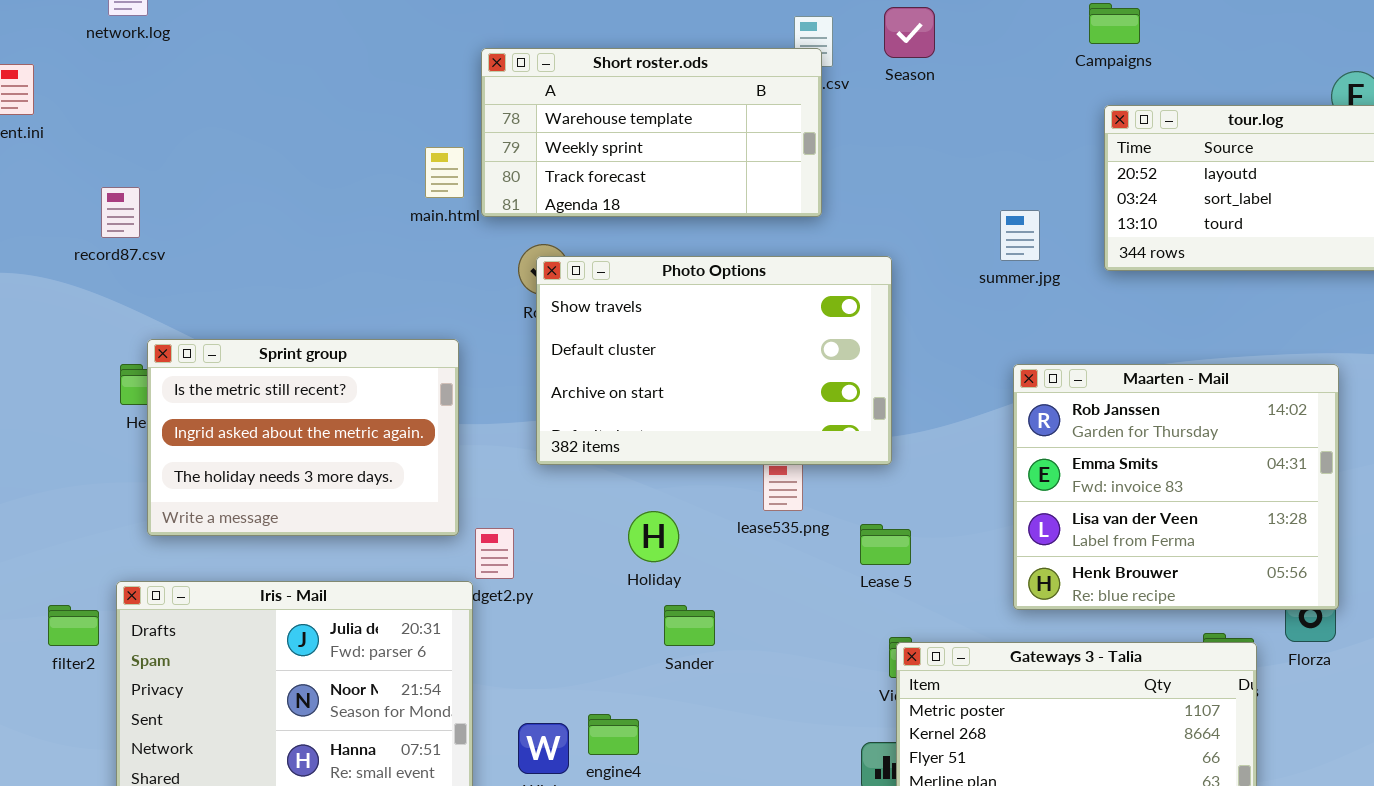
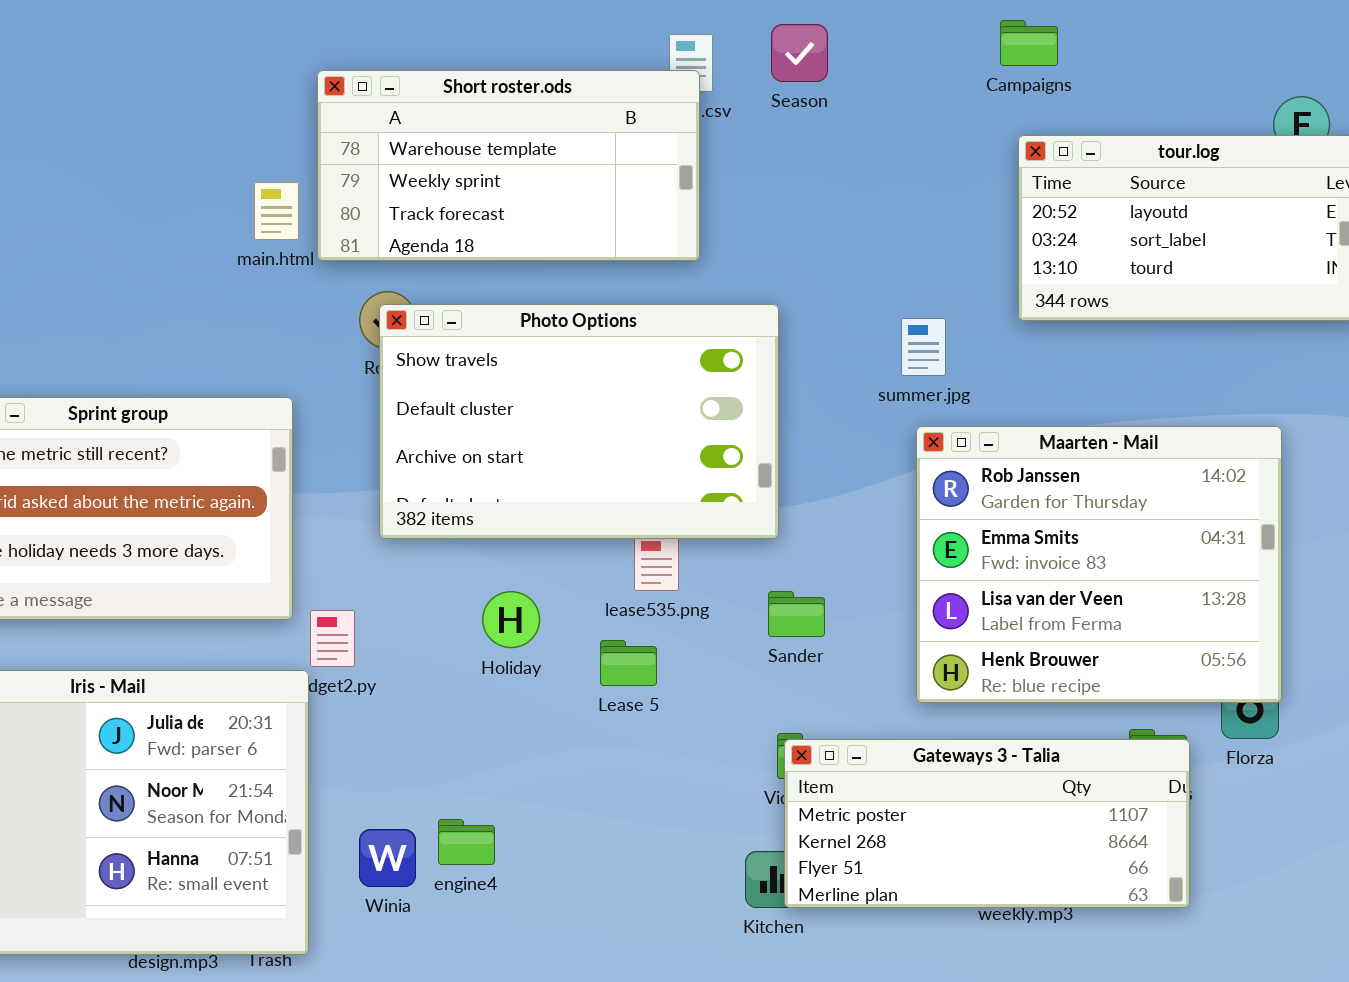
summer.jpg: [1000,210,1040,261] -> [901,318,946,376], moved
Lease 5: [860,524,911,565] -> [600,640,657,686], moved
Sander: [664,605,715,646] -> [768,591,825,637], moved

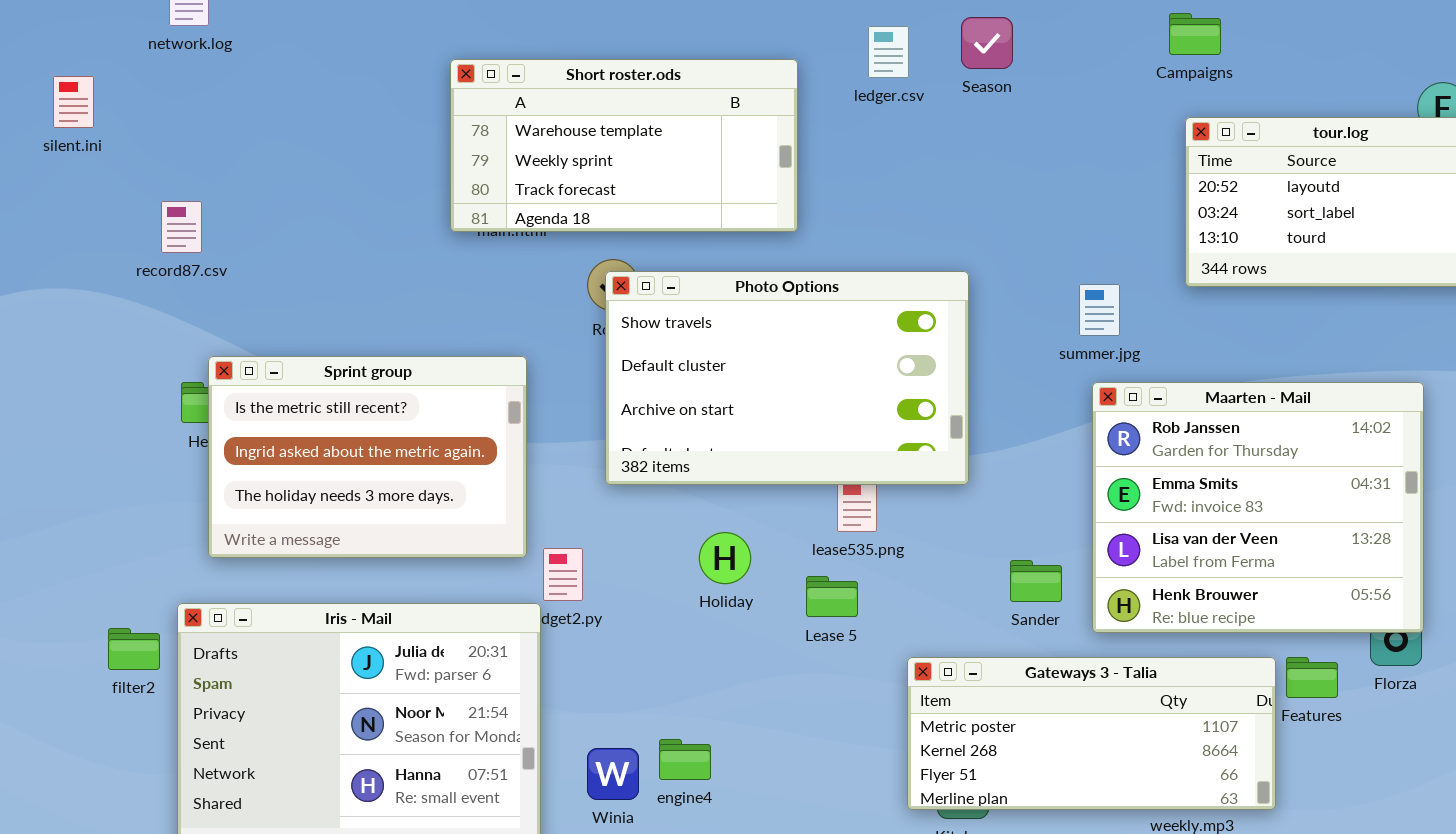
Short roster.ods: [317,70,700,261] -> [450,59,798,232], moved
Sander: [768,591,825,637] -> [1010,560,1062,602], moved
Gateways 3 - Talia: [784,739,1190,908] -> [907,657,1276,810], moved

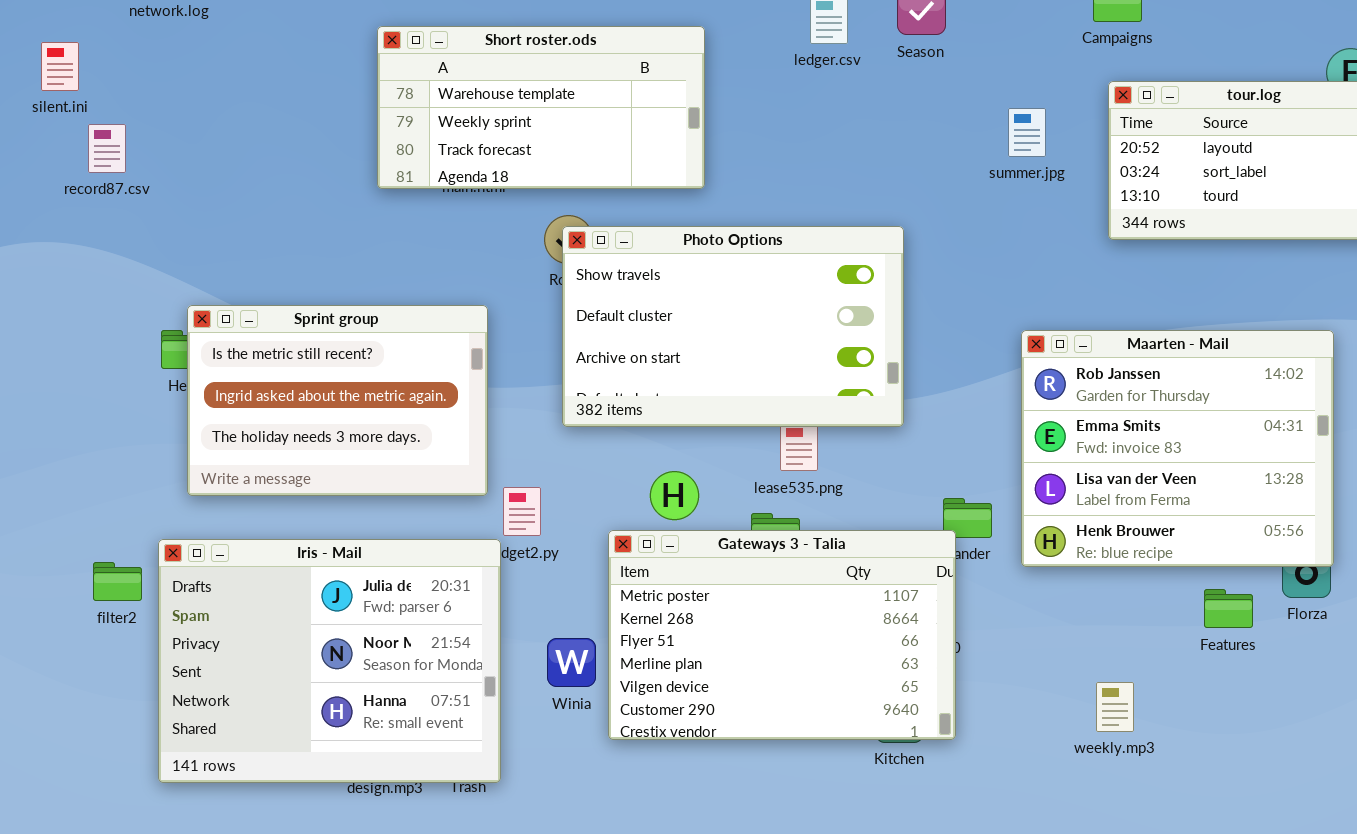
Short roster.ods: [450,59,798,232] -> [377,26,705,189], moved
record87.csv: [161,201,202,253] -> [88,124,126,173], moved
summer.jpg: [1079,284,1120,336] -> [1008,108,1046,157], moved
Gateways 3 - Talia: [907,657,1276,810] -> [608,530,956,740], moved, resized
Winia: [587,748,639,800] -> [547,638,596,687], moved

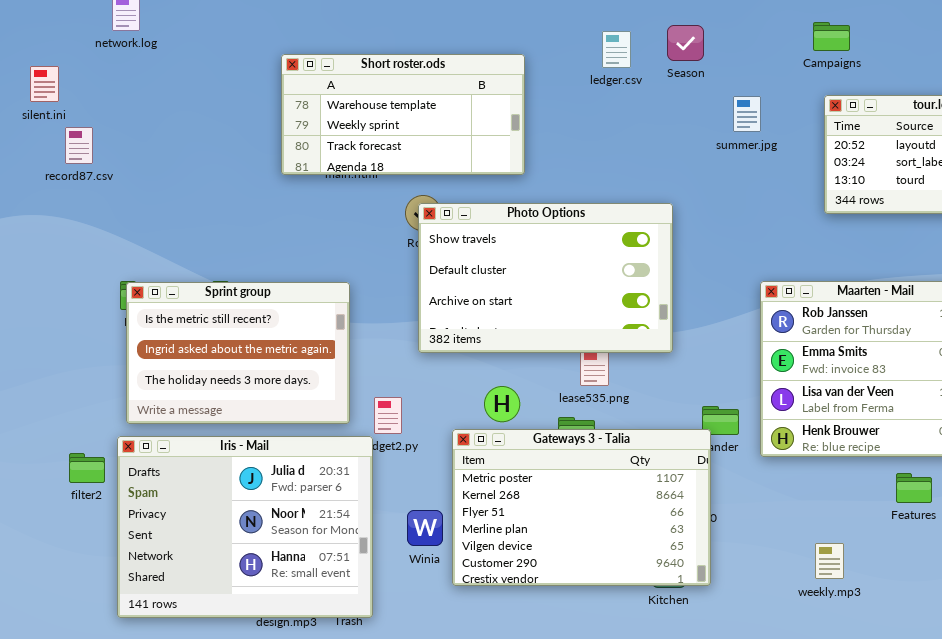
summer.jpg: [1008,108,1046,157] -> [733,96,761,132], moved
Sprint group: [187,305,488,496] -> [126,282,350,424], moved

